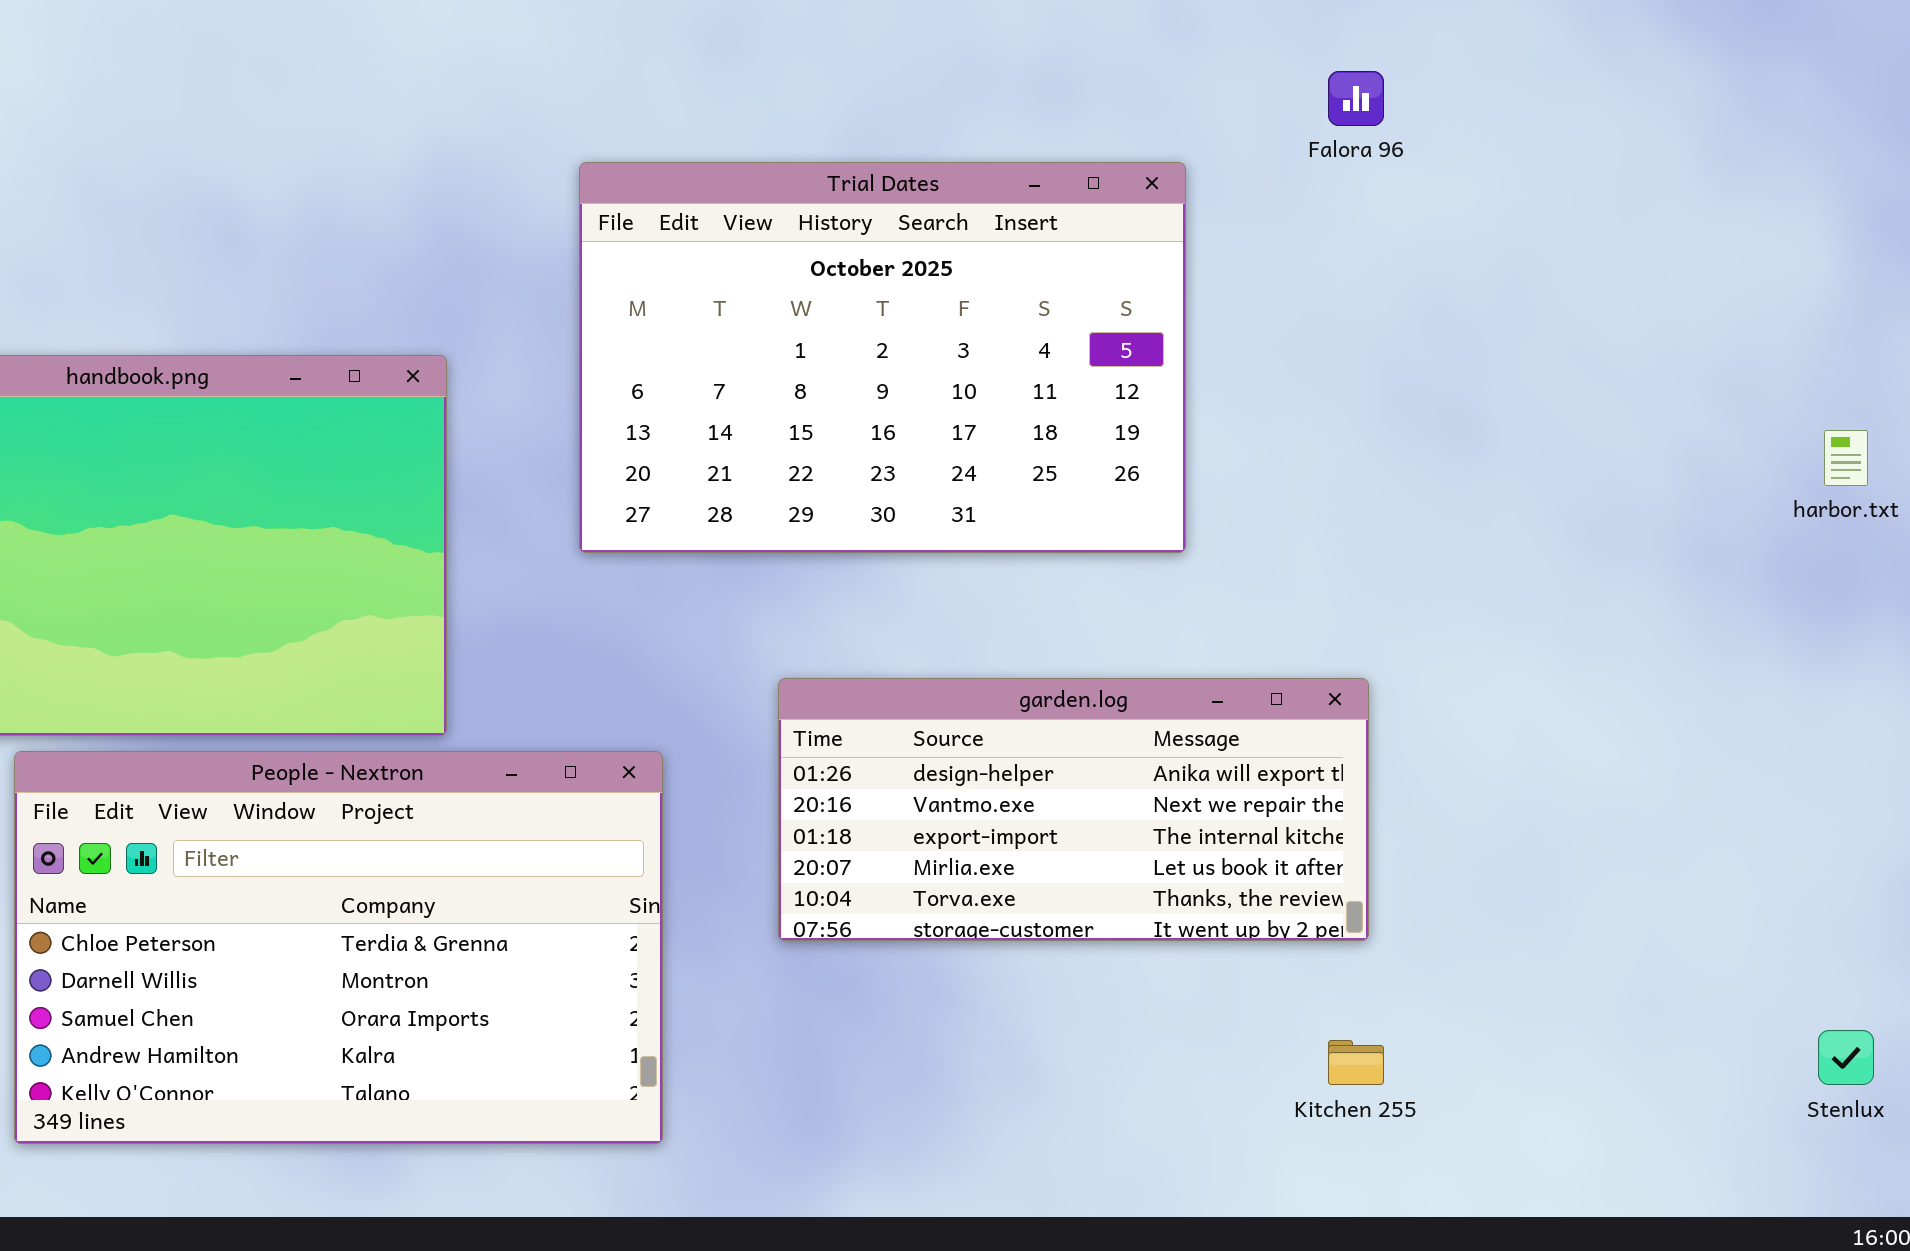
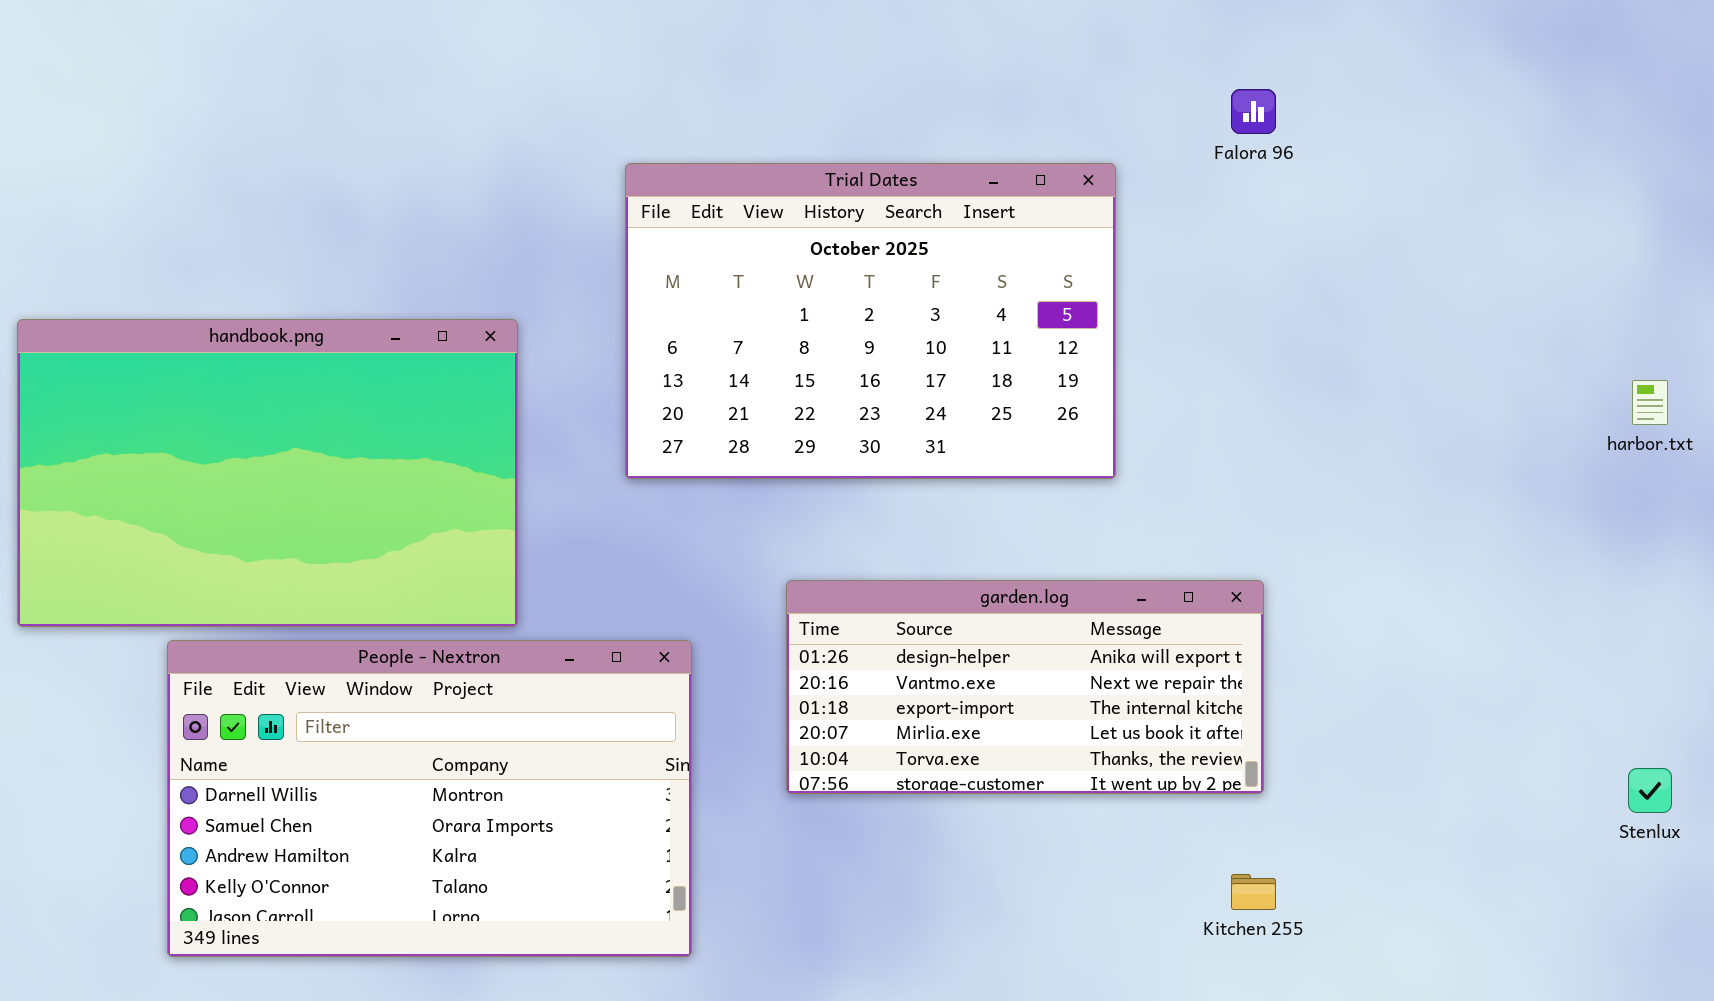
People - Nextron: [14,751,663,1144] -> [167,640,692,957], scrolled down 1 row
Stenlux: [1818,1030,1874,1085] -> [1628,768,1672,813], moved

